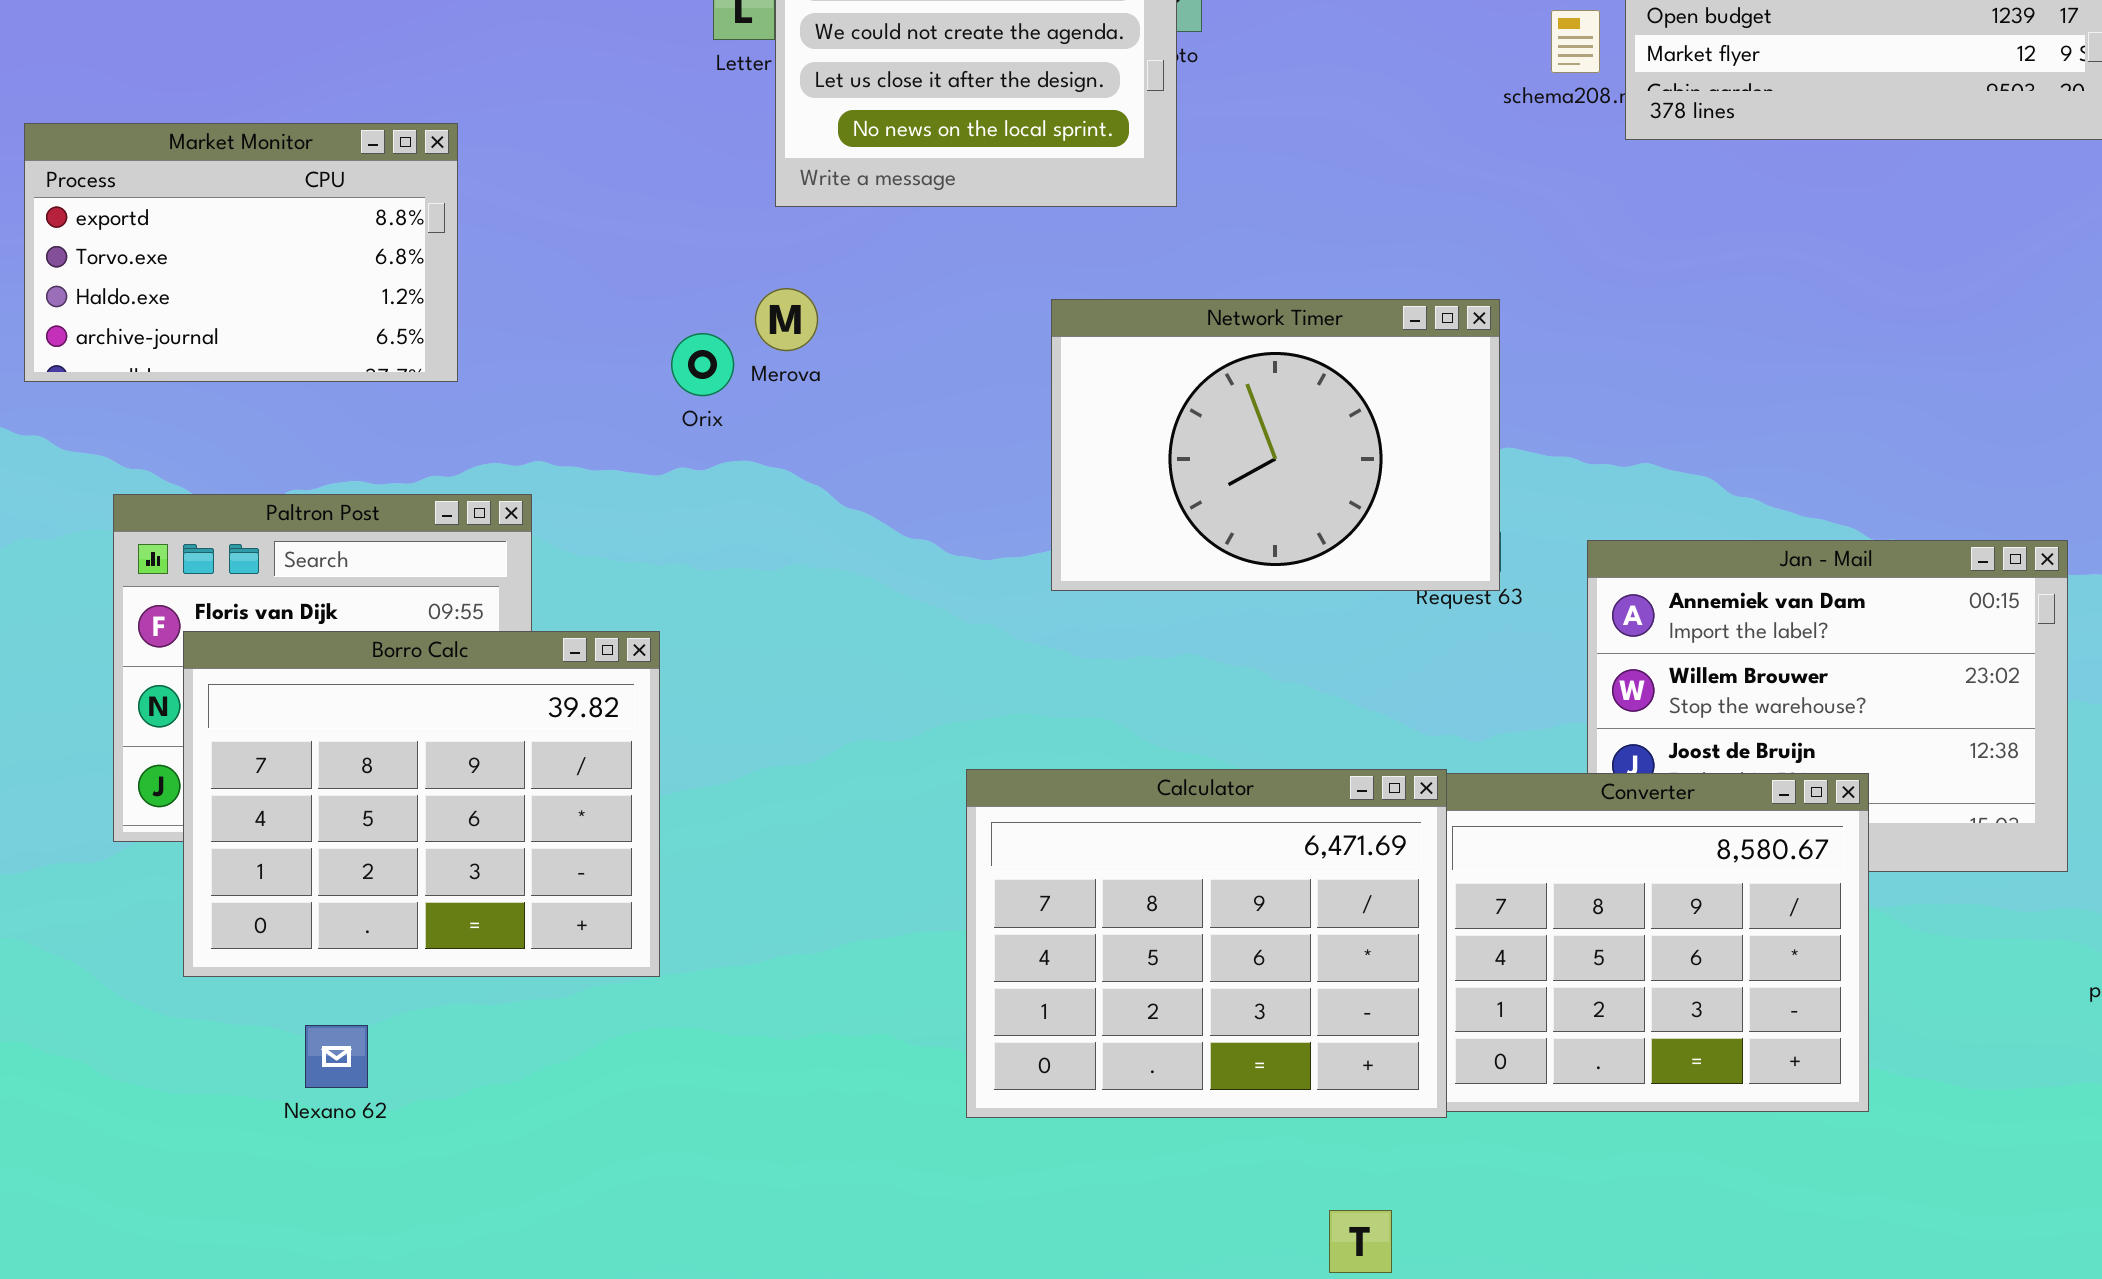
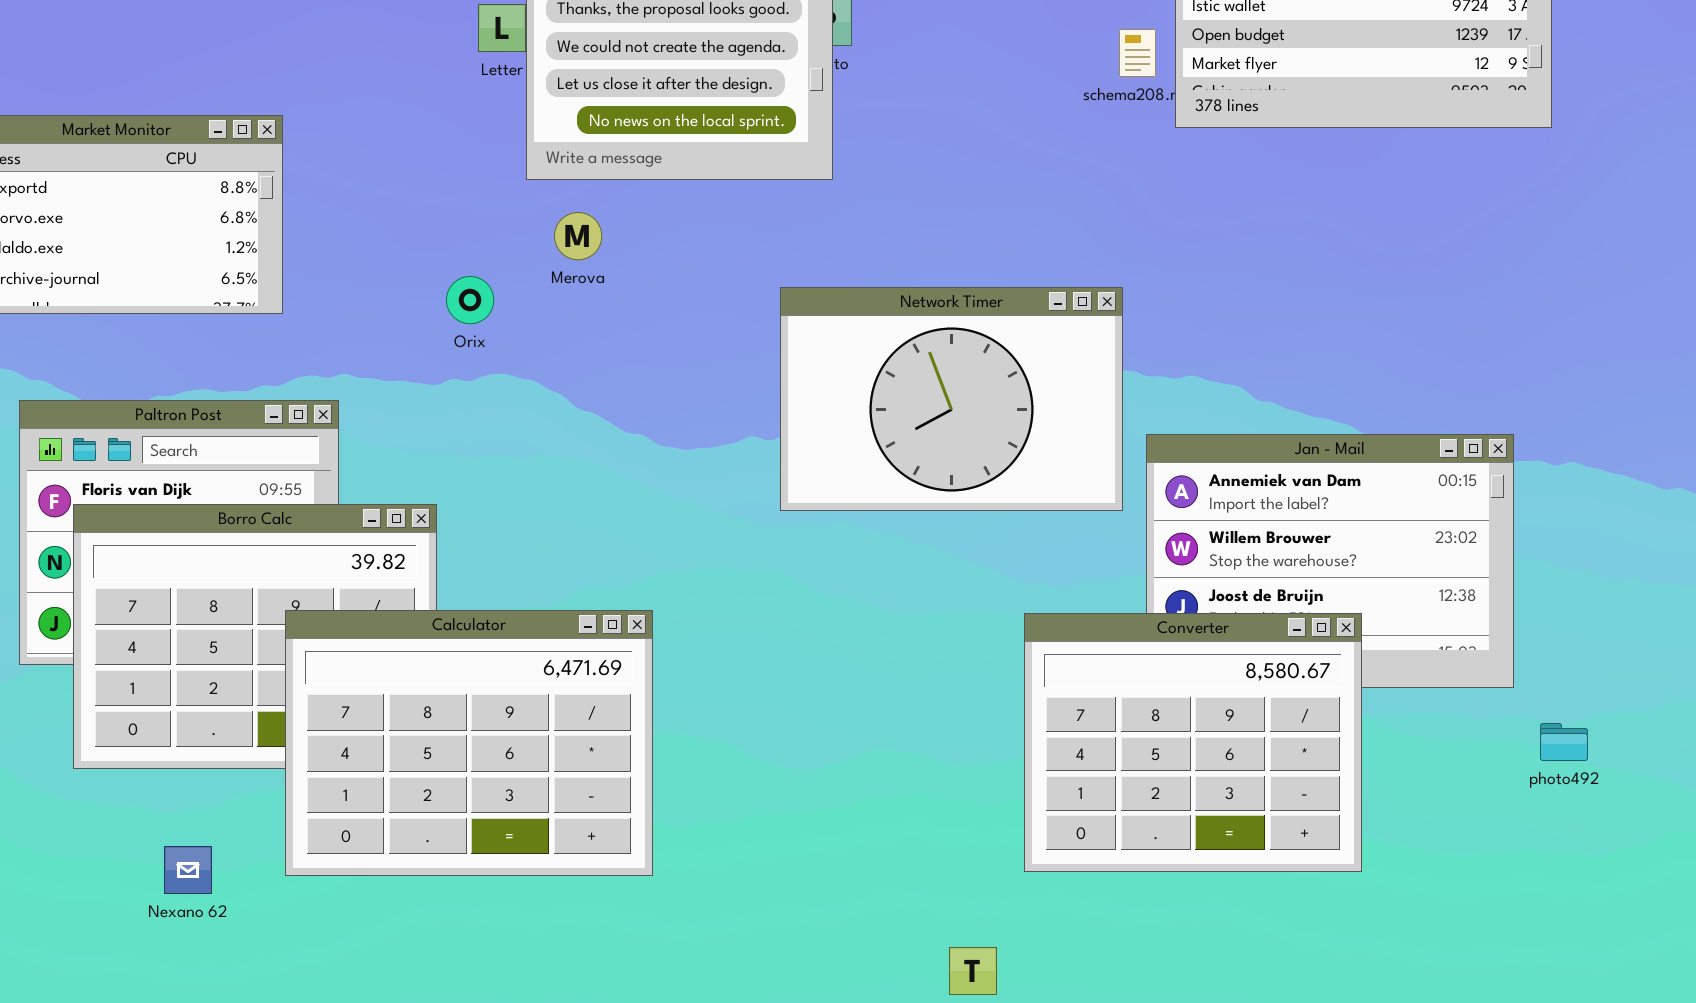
Merova: [755,288,818,351] -> [554,212,602,260], moved
Network Timer: [1051,299,1500,591] -> [780,287,1123,511], moved
Calculator: [966,769,1447,1118] -> [285,610,653,876], moved
Nexano 62: [305,1025,368,1088] -> [164,846,212,894], moved

